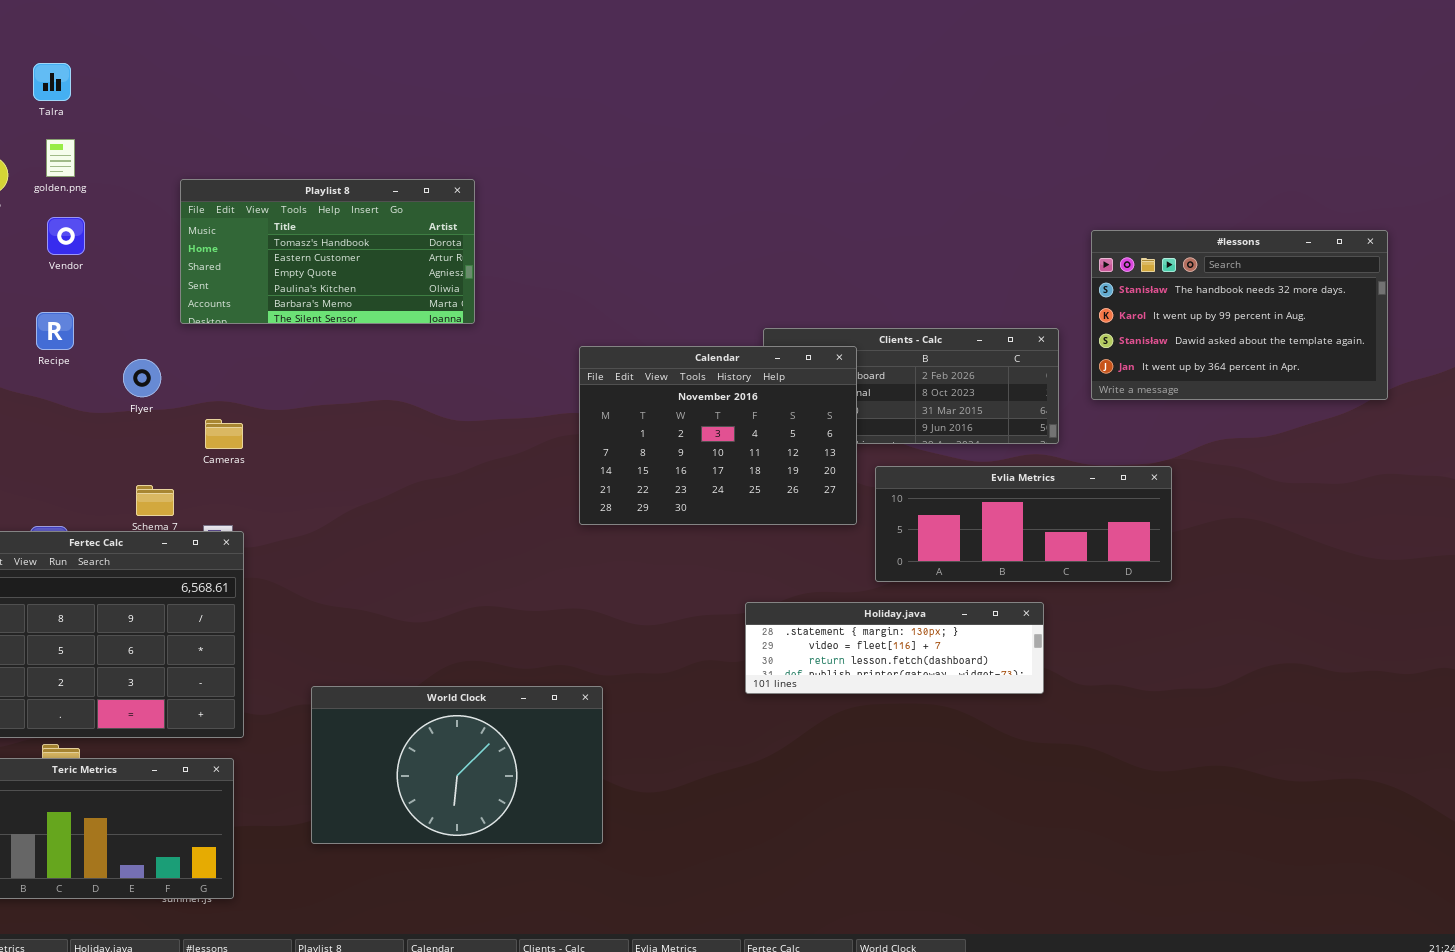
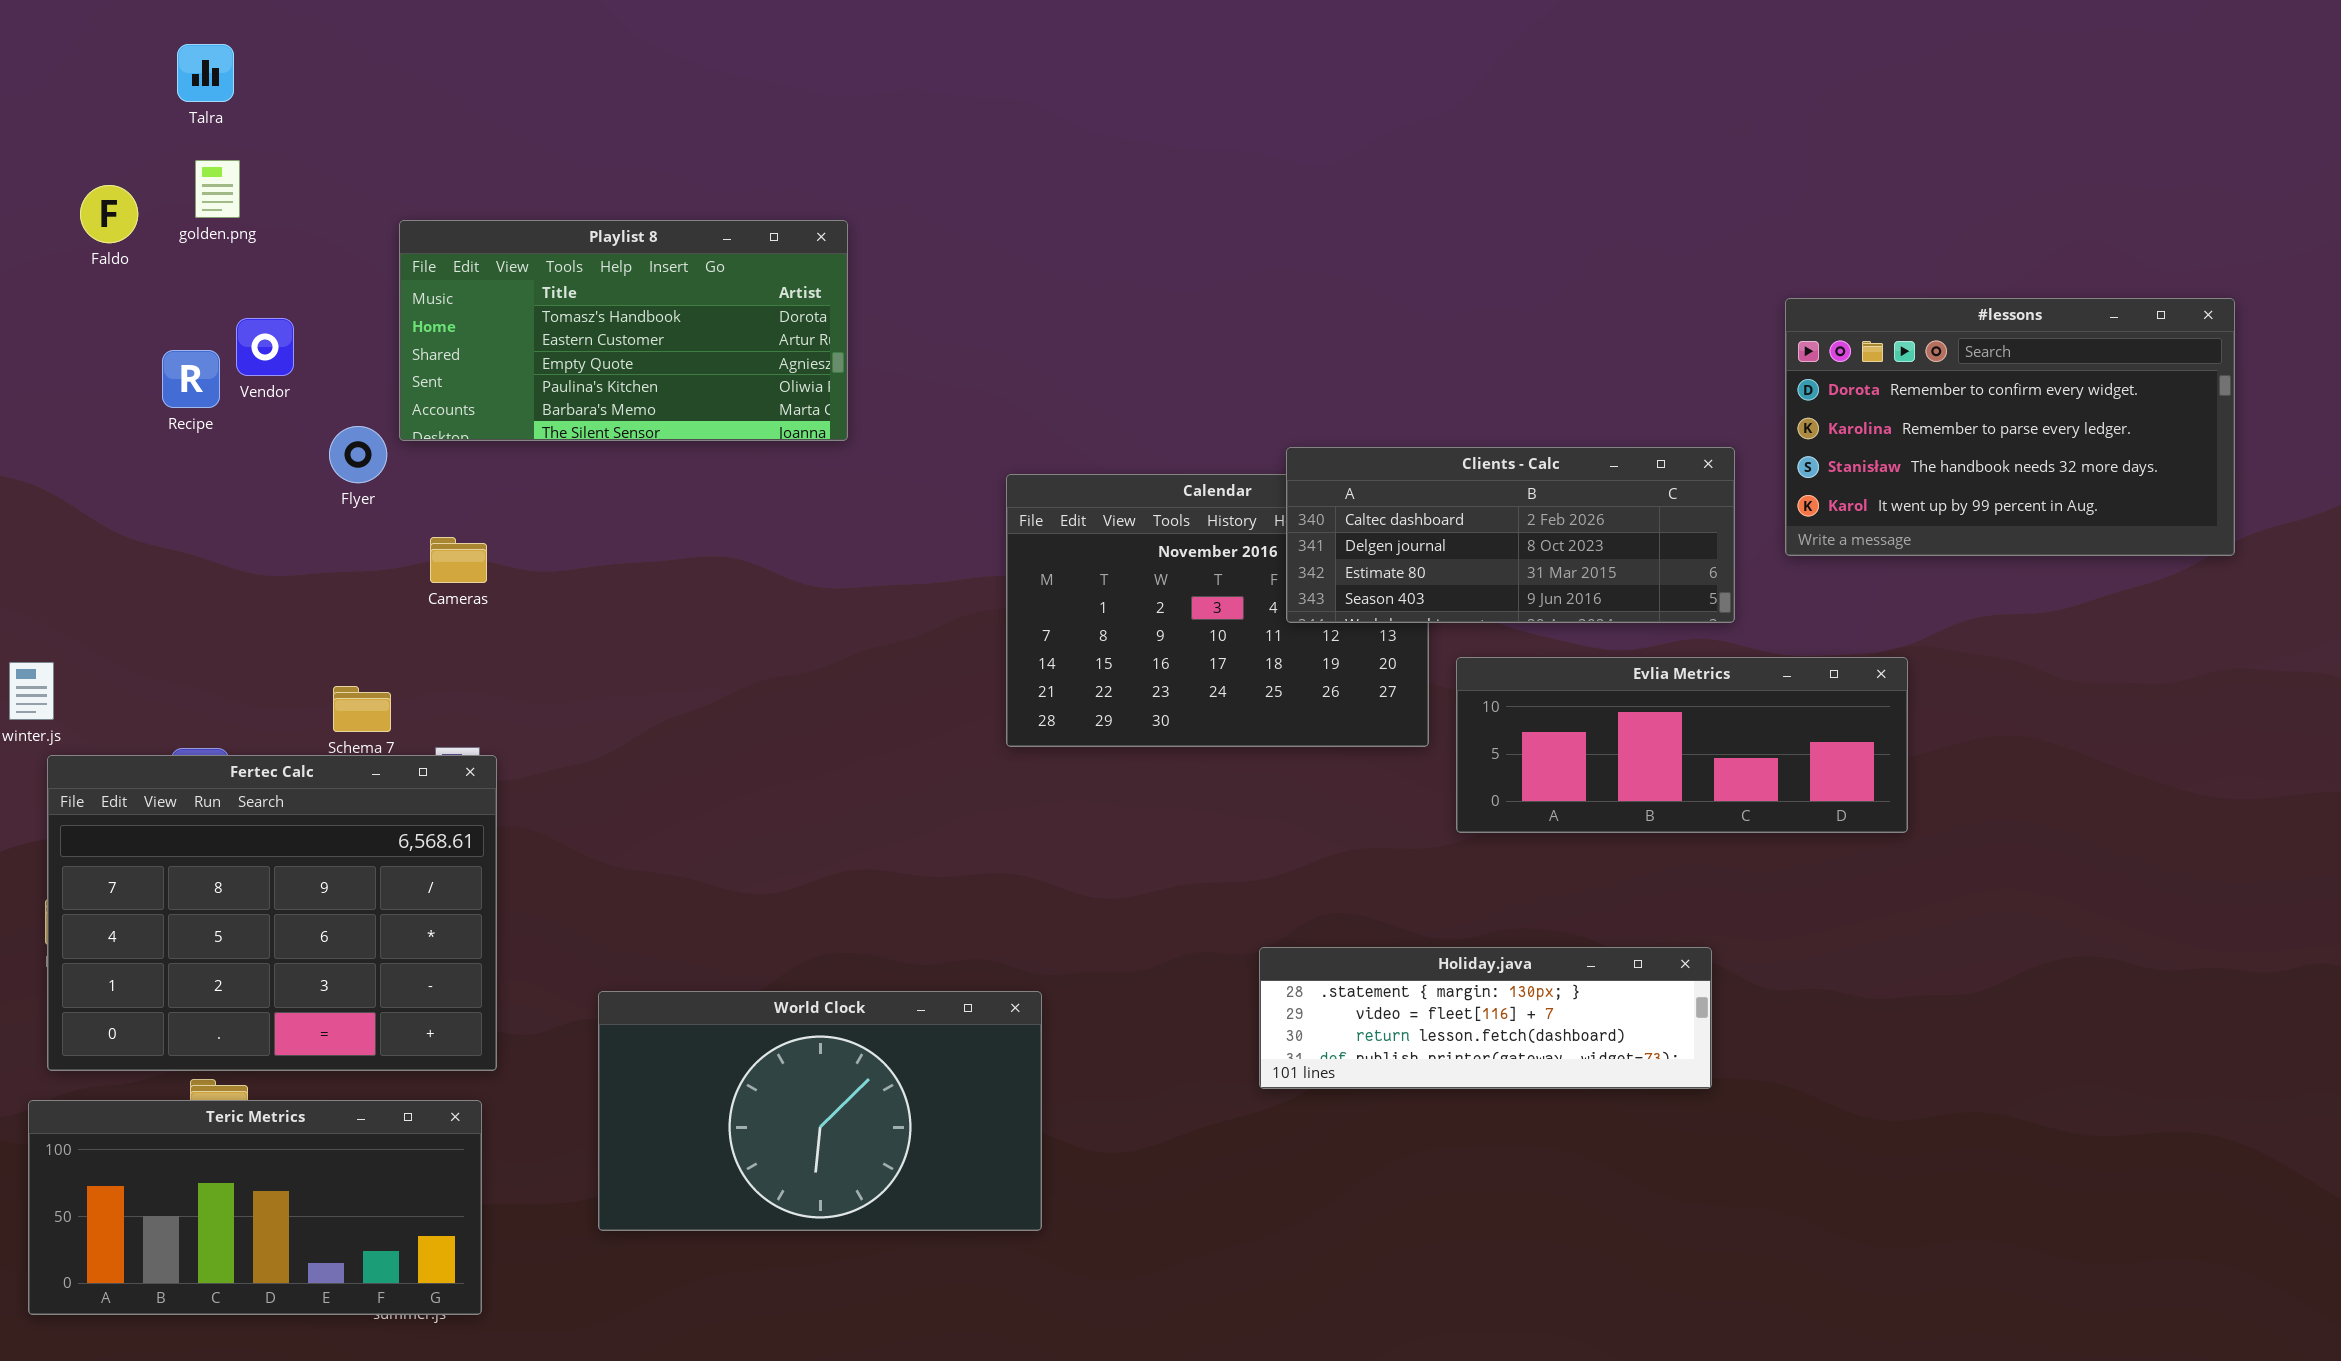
Vendor: [47,217,85,255] -> [236,318,294,376], moved
#lessons: [1091,230,1388,400] -> [1785,298,2235,556], scrolled up 2 rows
Recipe: [36,312,74,350] -> [162,350,220,408], moved
Clients - Calc: [763,328,1059,444] -> [1286,447,1735,623], raised
Flyer: [123,359,161,397] -> [329,426,387,483], moved
Cameras: [205,419,243,449] -> [430,537,487,583], moved
Holiday.java: [745,602,1044,694] -> [1259,947,1712,1089], moved

